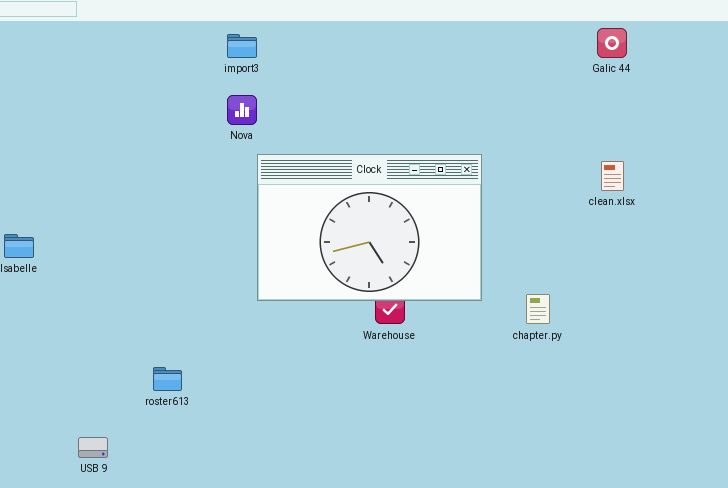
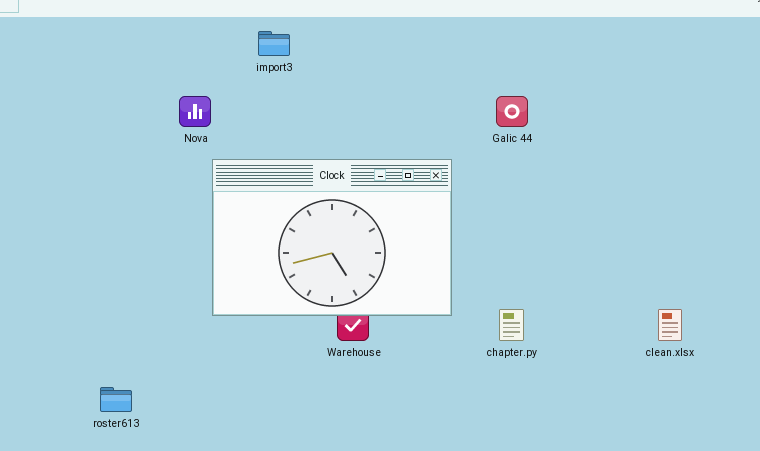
Galic 44: [597,28,627,58] -> [496,96,528,127], moved
import3: [227,34,257,58] -> [258,31,290,56], moved
clean.xlsx: [601,161,624,191] -> [658,309,682,341], moved

